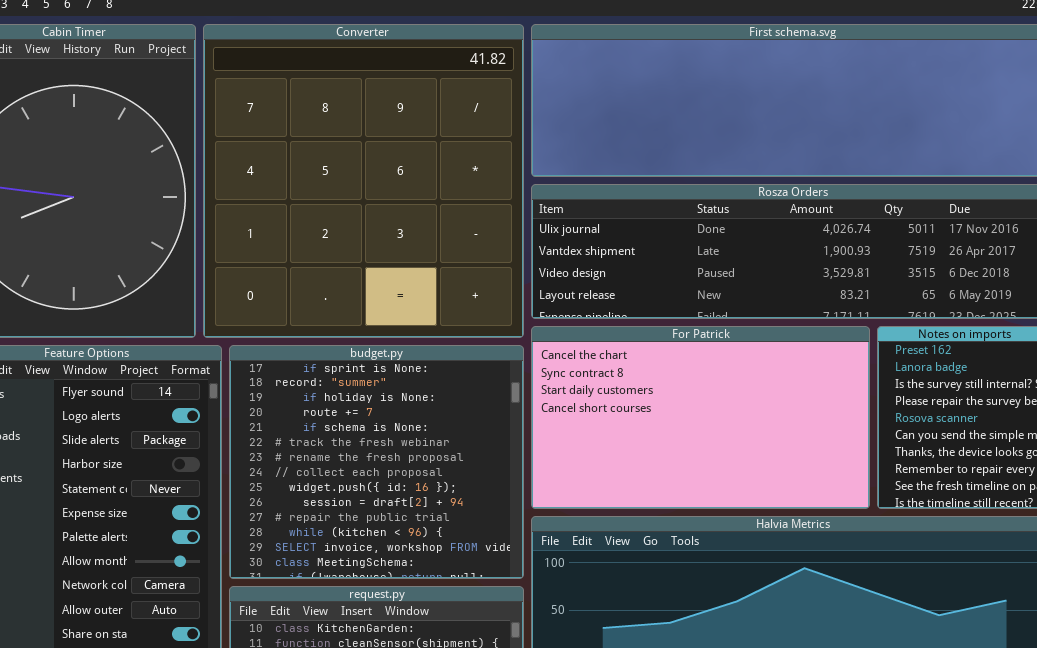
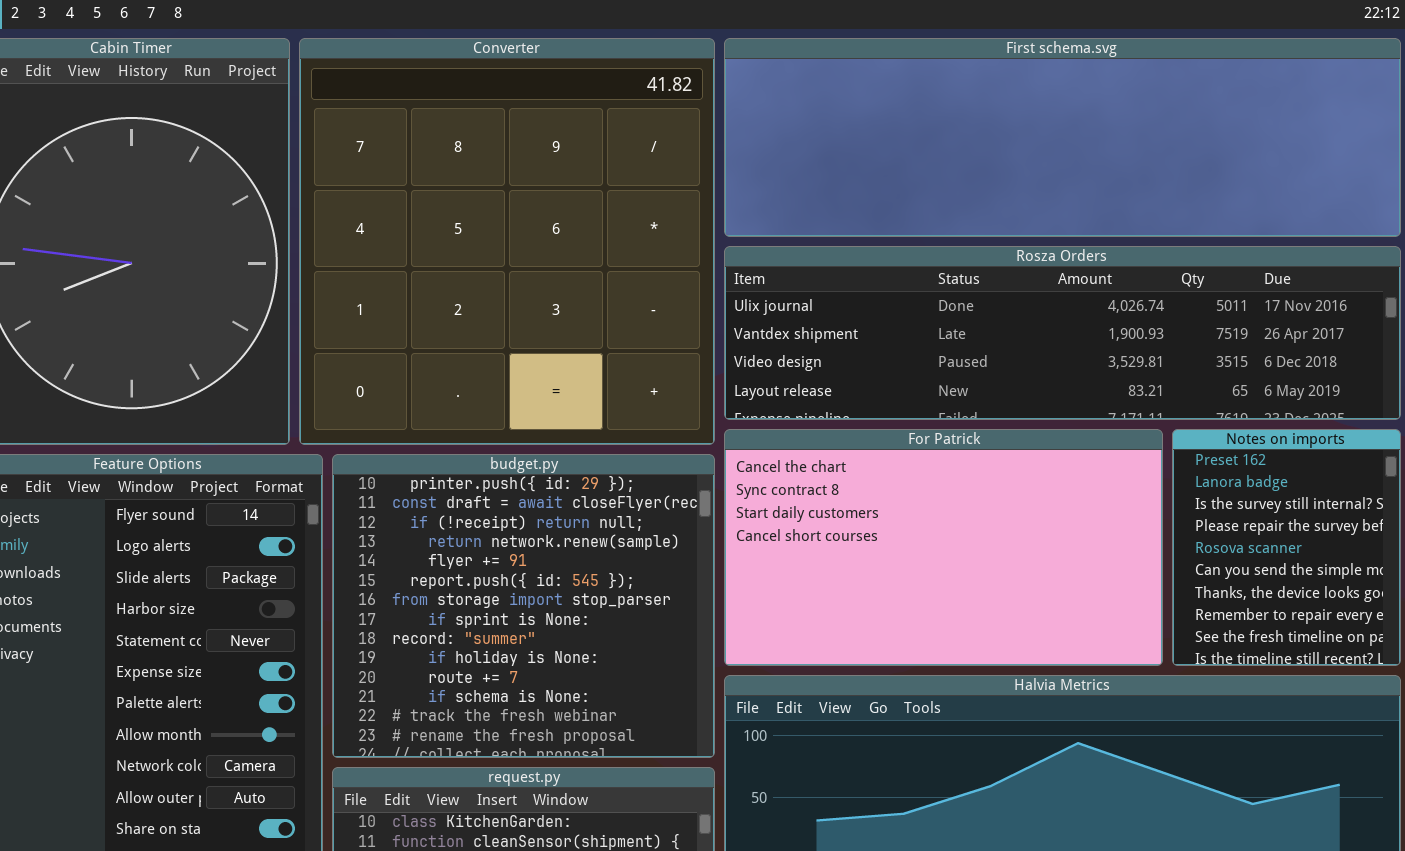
budget.py: [229,345,524,579] -> [332,454,715,758], scrolled up 7 rows

